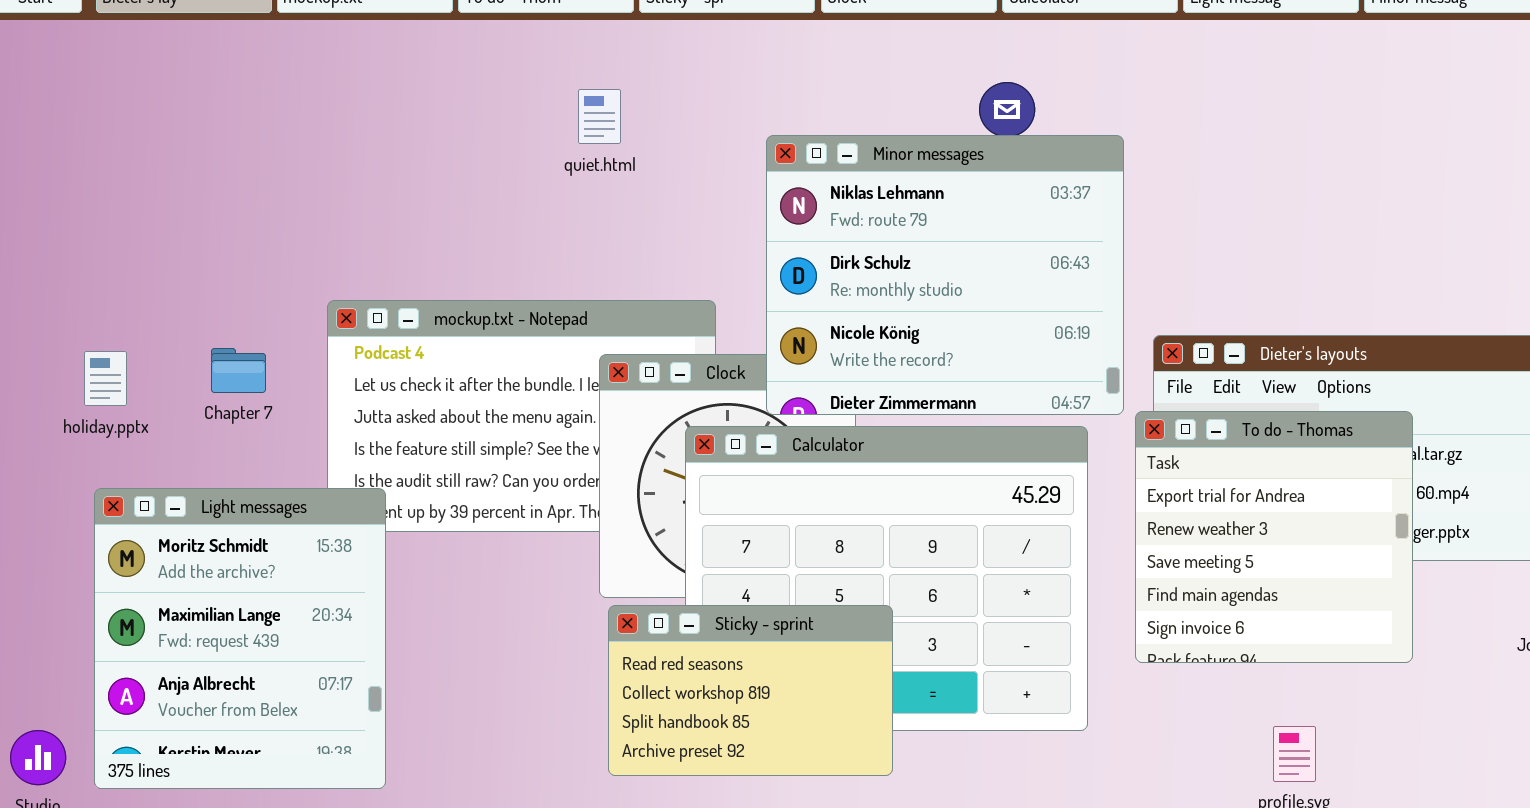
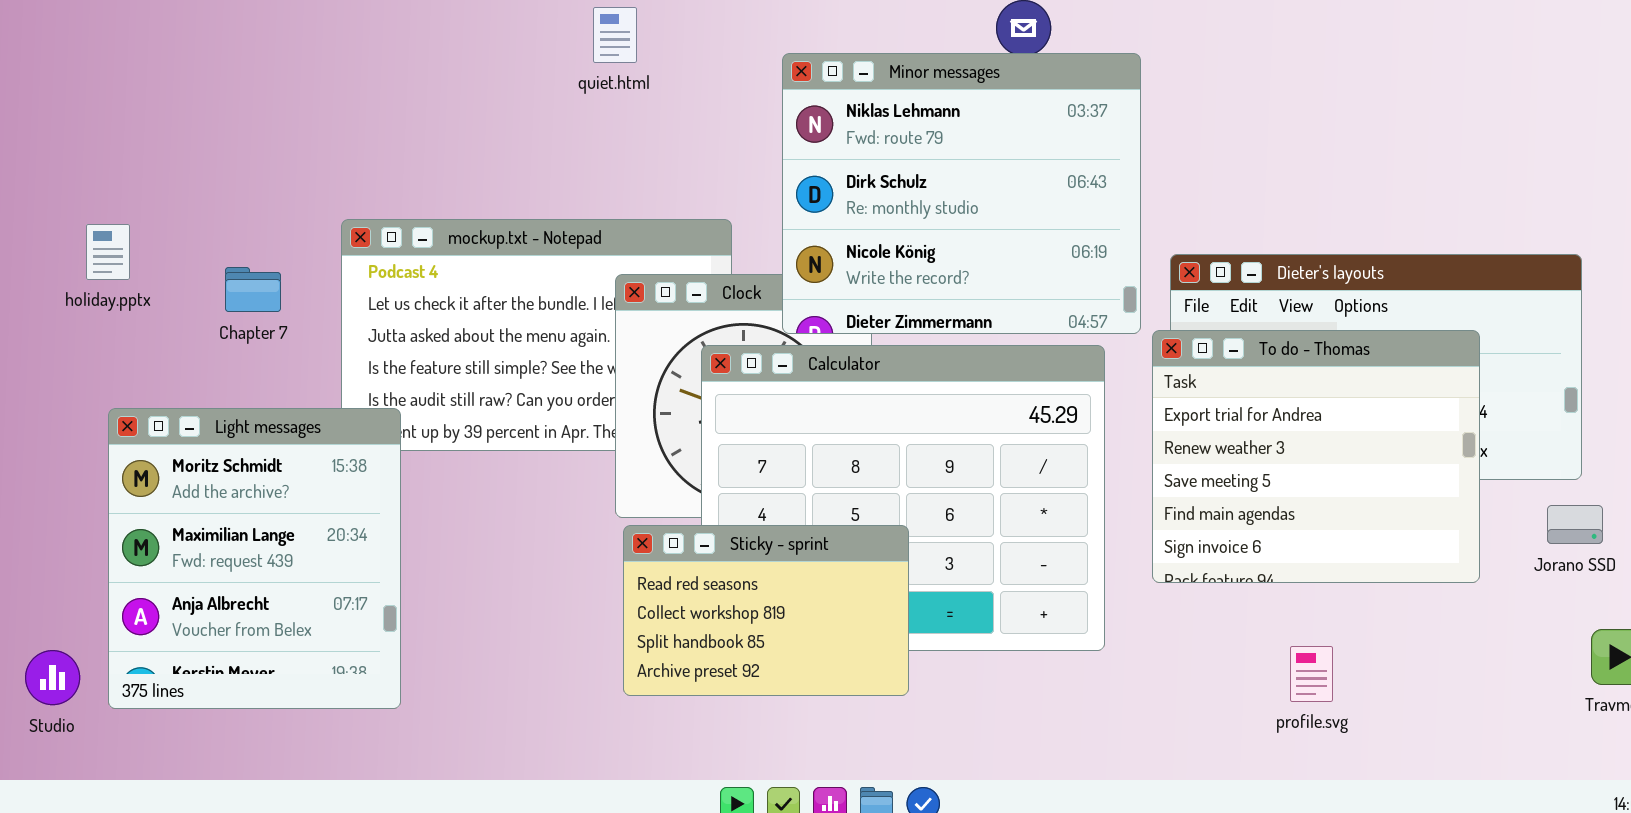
holiday.pptx: [84,351,127,406] -> [86,224,130,280], moved
To do - Thomas: [1135,411,1413,663] -> [1152,330,1480,583], resized

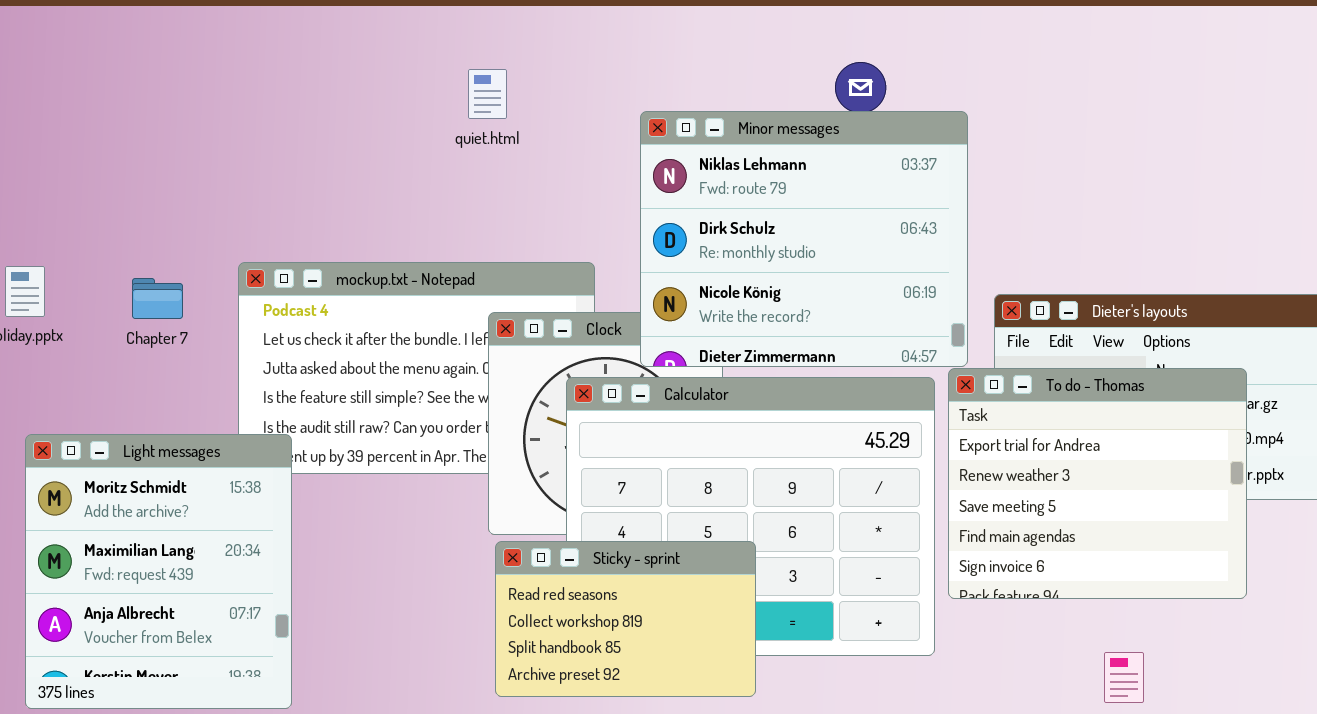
Chapter 7: [225,267,281,312] -> [132,278,183,319], moved
To do - Thomas: [1152,330,1480,583] -> [948,368,1247,599], moved

